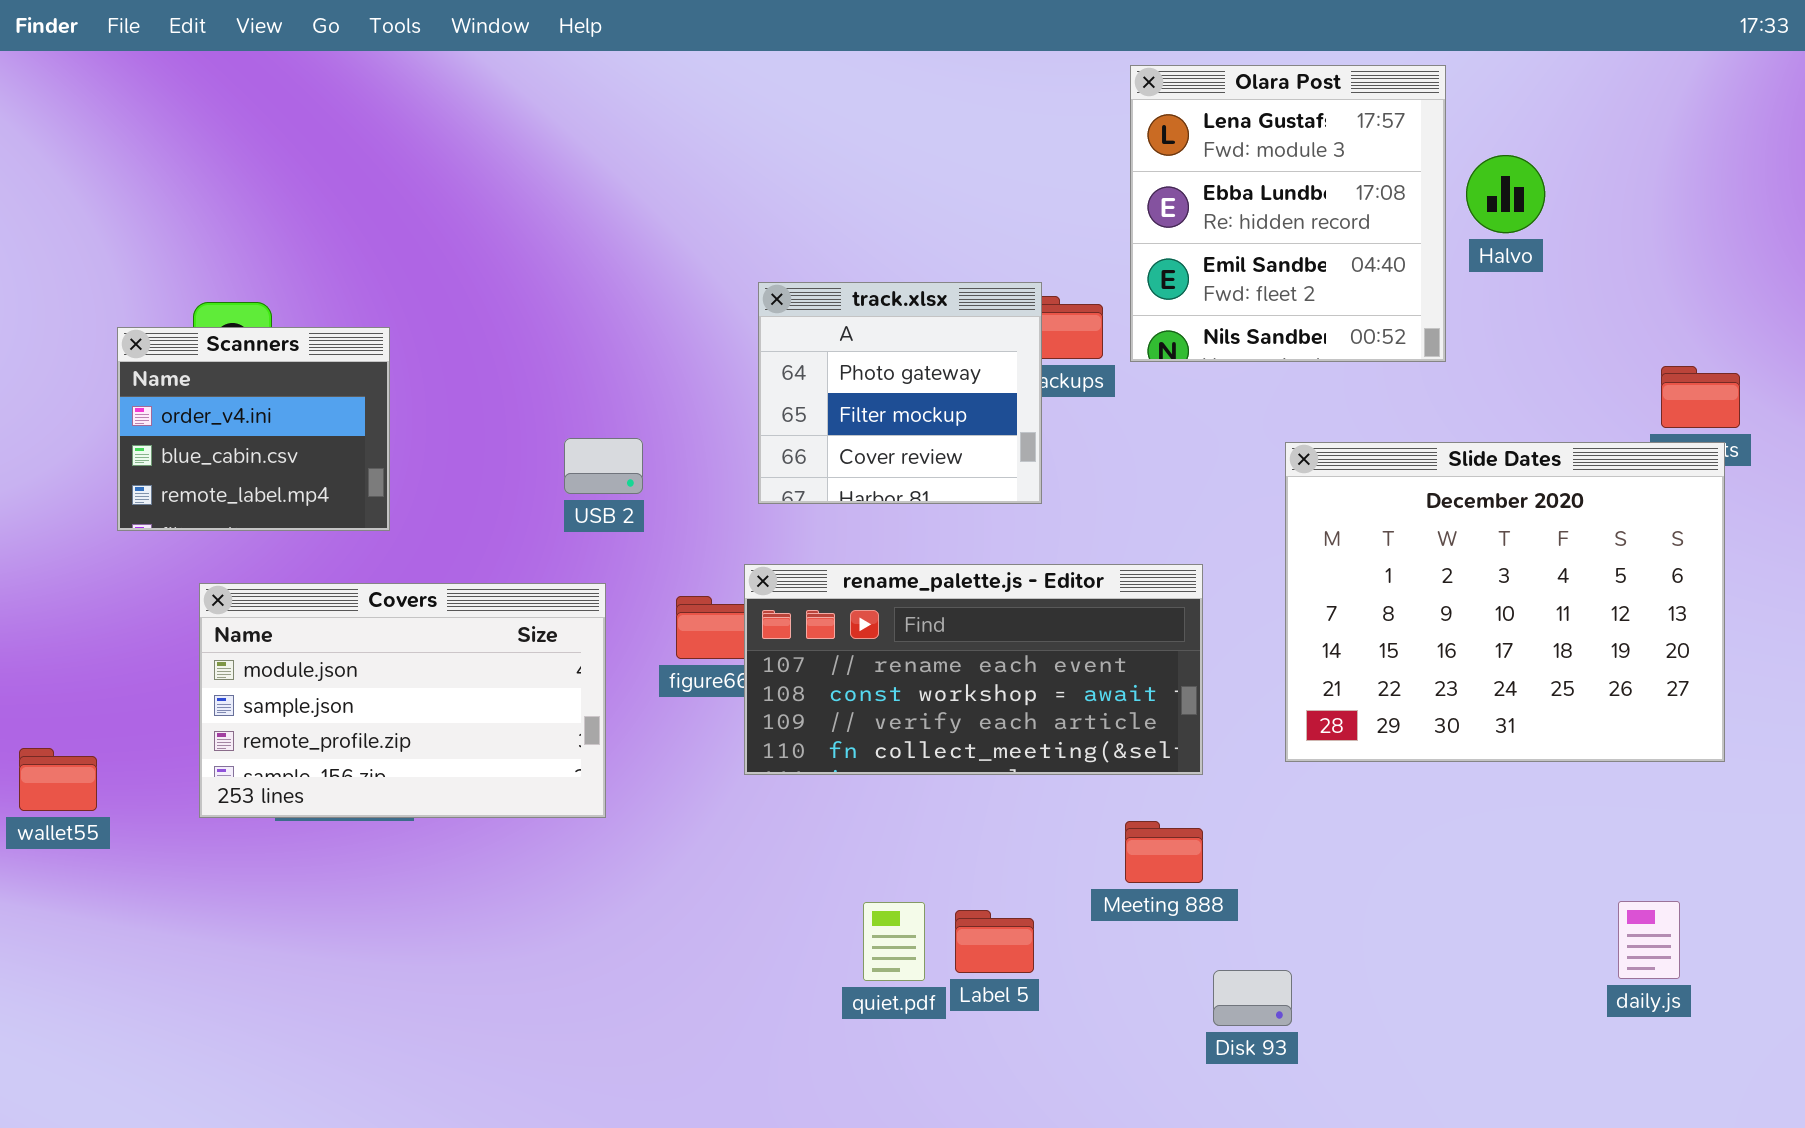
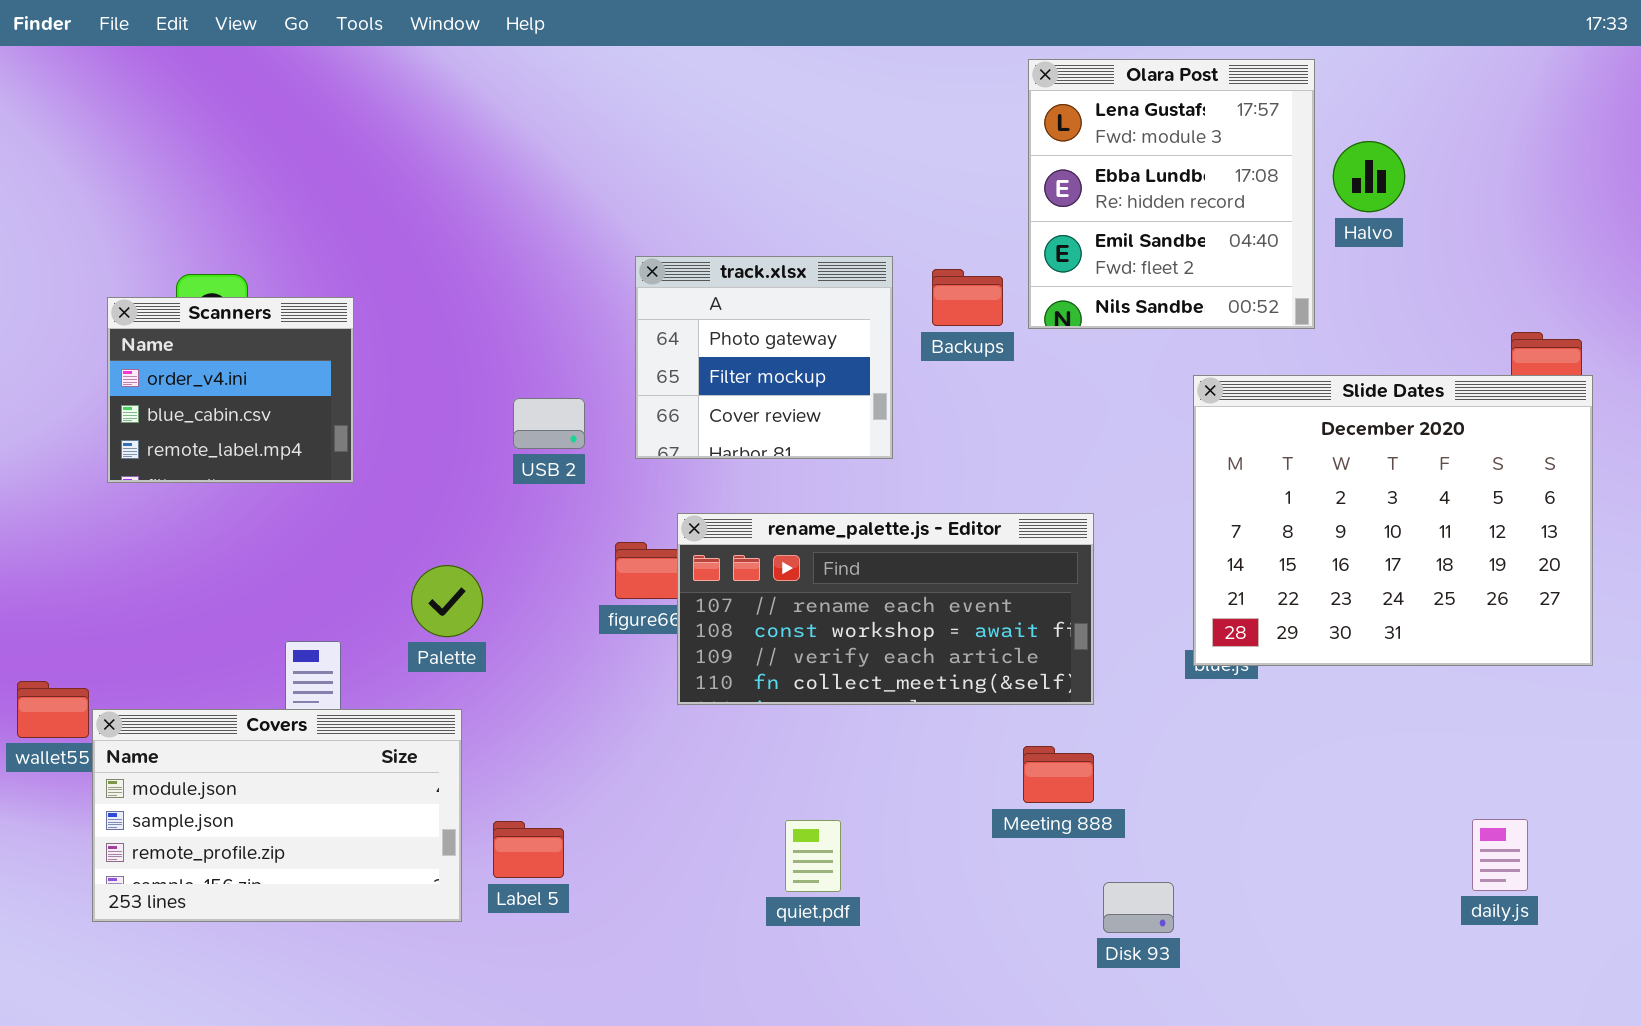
track.xlsx: [758,282,1042,504] -> [635,256,893,459], moved
Slide Dates: [1285,442,1725,762] -> [1193,375,1593,666], moved
Covers: [199,583,606,818] -> [92,709,462,922], moved
Label 5: [955,910,1034,973] -> [493,821,564,878], moved

